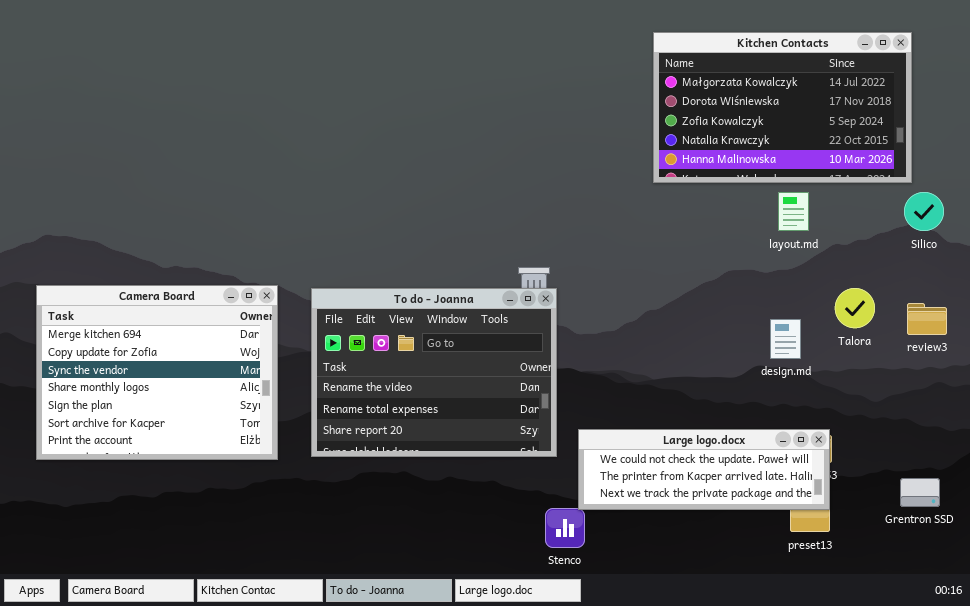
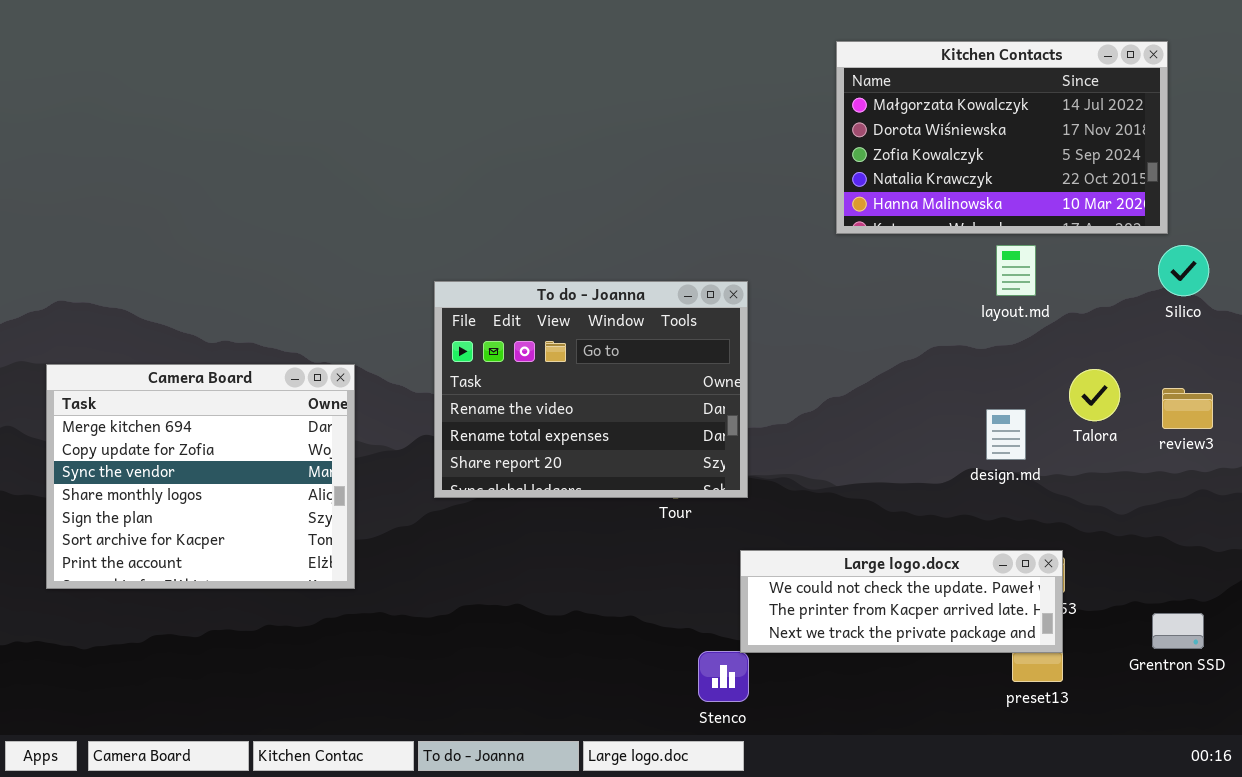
To do - Joanna: [311,288,557,457] -> [434,281,748,498], moved

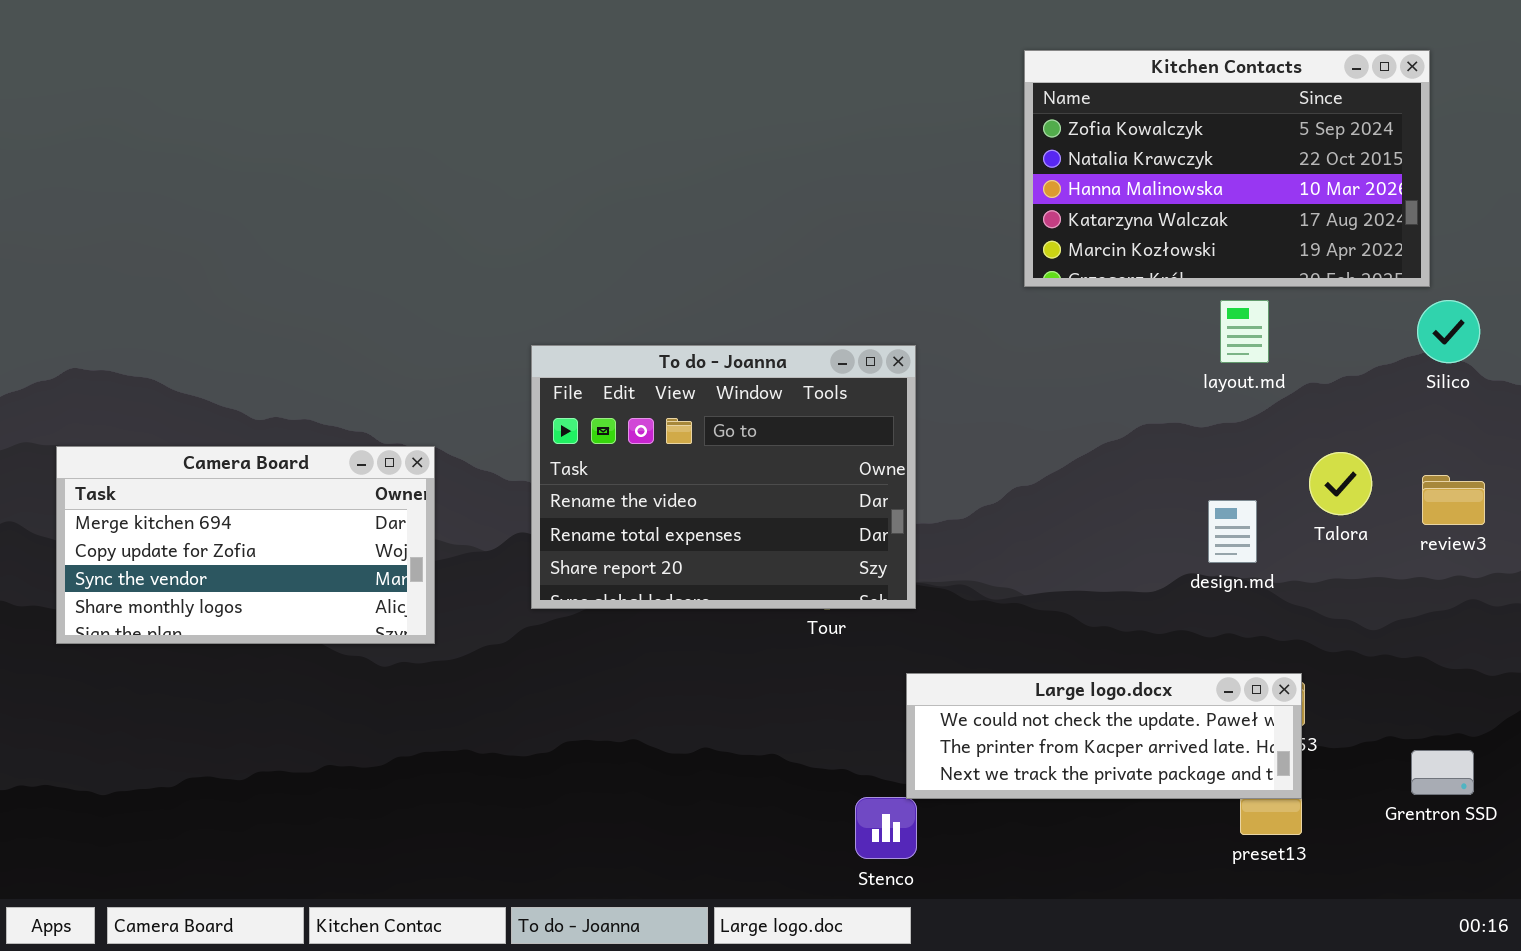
Kitchen Contacts: [836,41,1168,234] -> [1024,50,1430,287], scrolled down 2 rows
Camera Board: [46,364,355,589] -> [56,446,435,644], resized

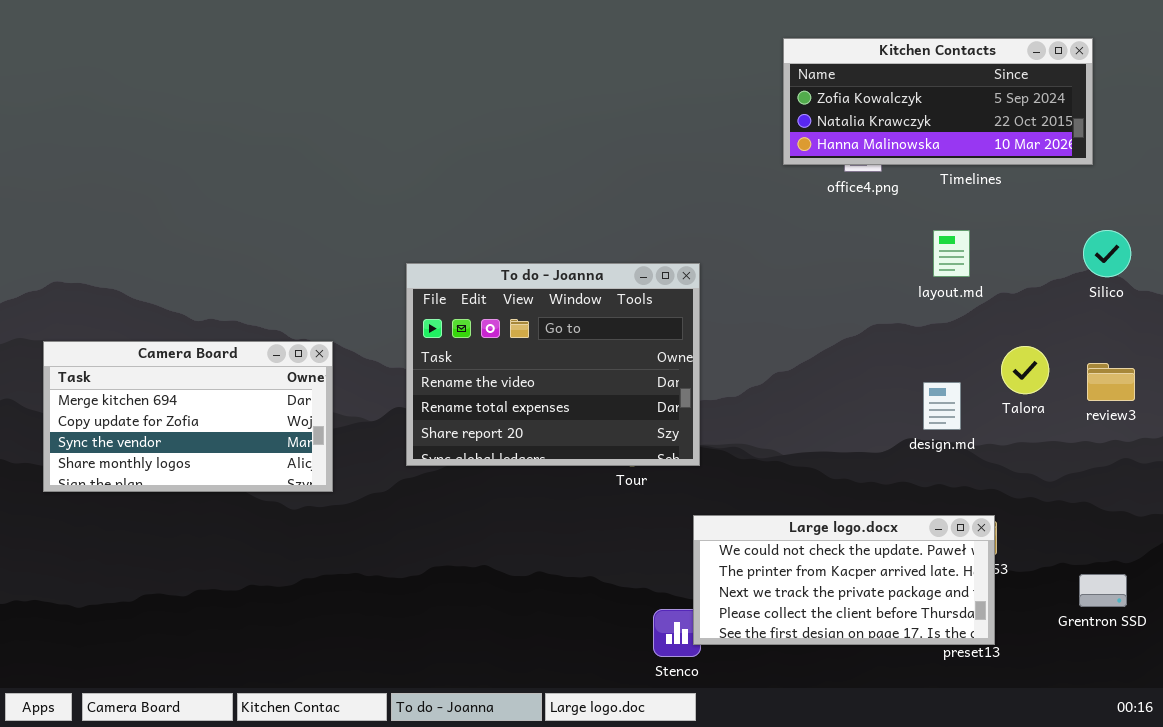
Kitchen Contacts: [1024,50,1430,287] -> [783,38,1093,165], resized
Large logo.docx: [906,673,1302,799] -> [693,515,995,645], resized

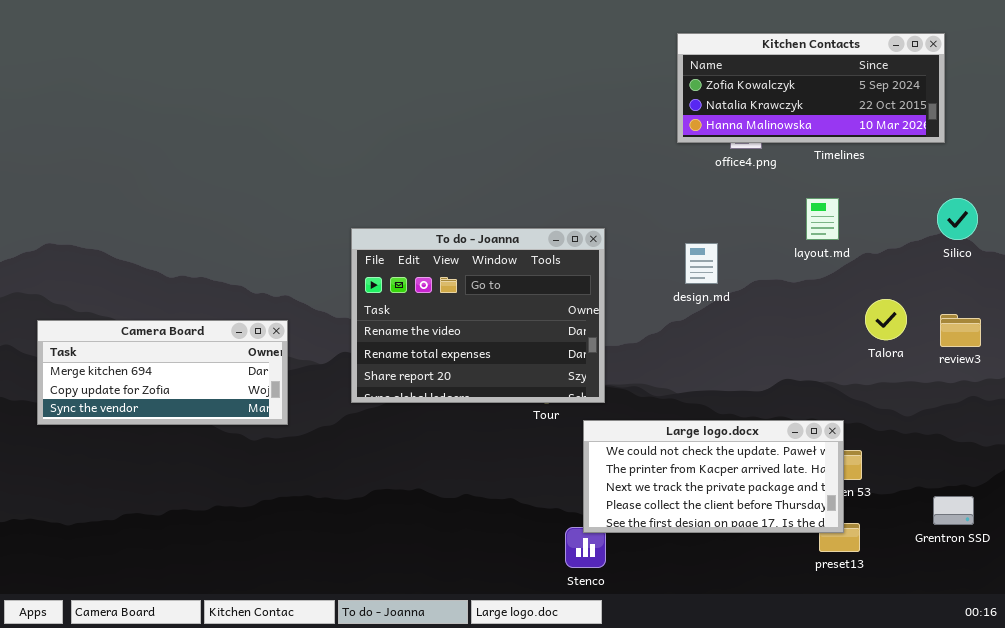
Camera Board: [43,341,333,492] -> [37,320,288,425], resized
design.md: [923,382,961,430] -> [685,243,718,284], moved
Large logo.docx: [693,515,995,645] -> [583,420,844,533], moved

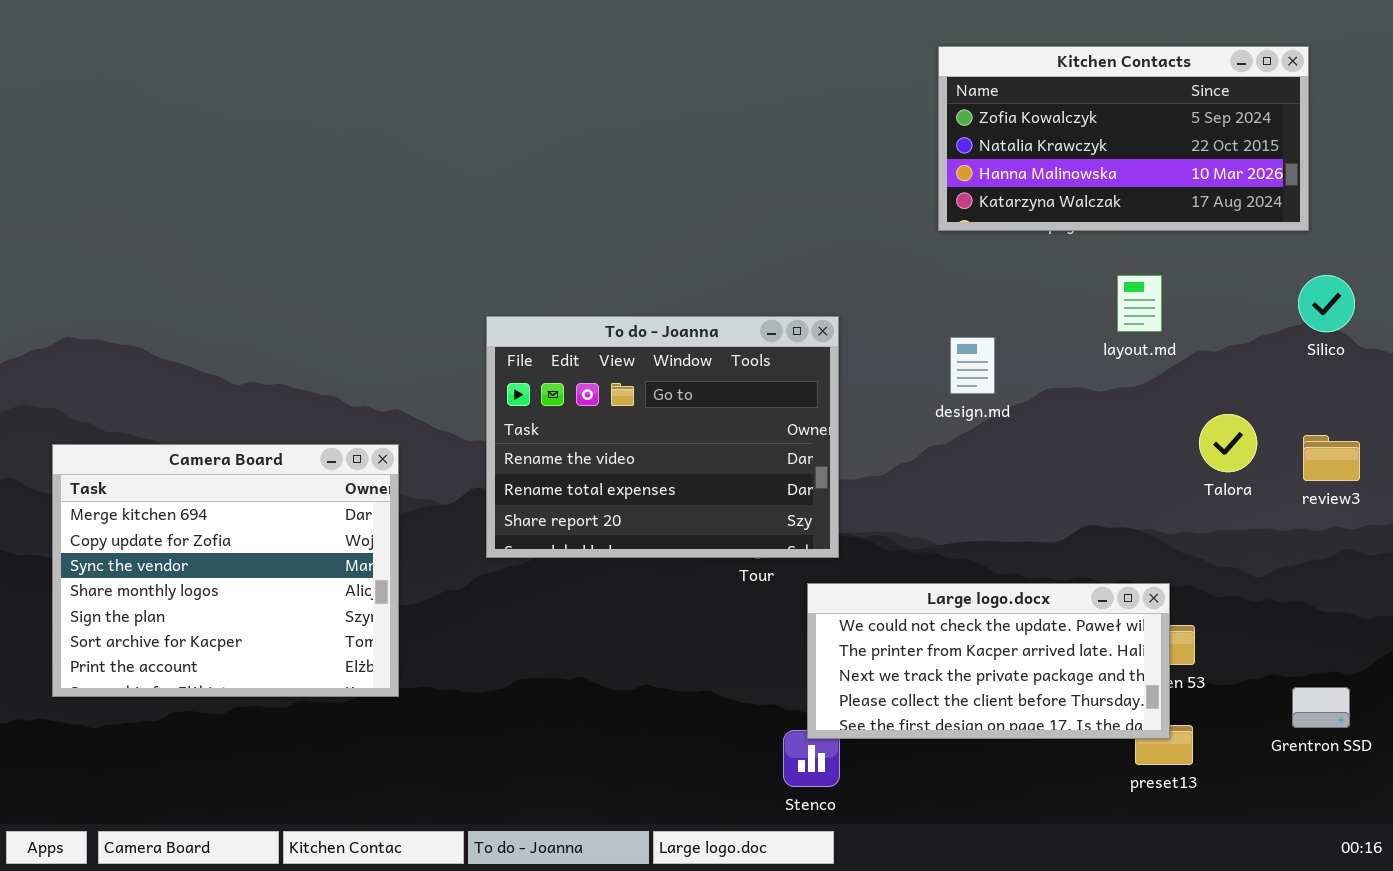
Kitchen Contacts: [677,33,945,143] -> [938,46,1309,231], resized
Camera Board: [37,320,288,425] -> [52,444,399,697], resized

